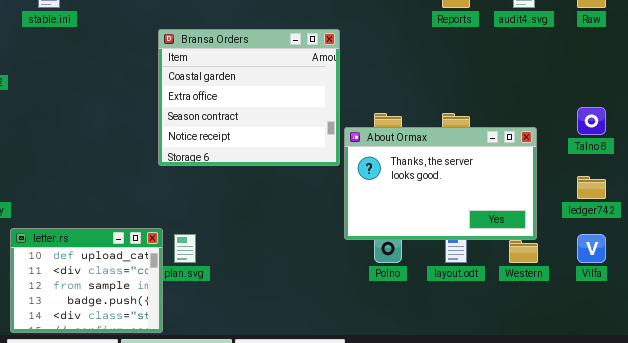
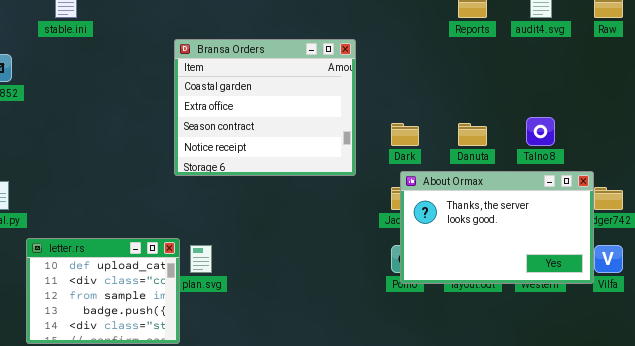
Talno 8: [577,107,606,135] -> [526,117,555,146], moved
About Ormax: [344,127,537,240] -> [400,171,594,284], moved

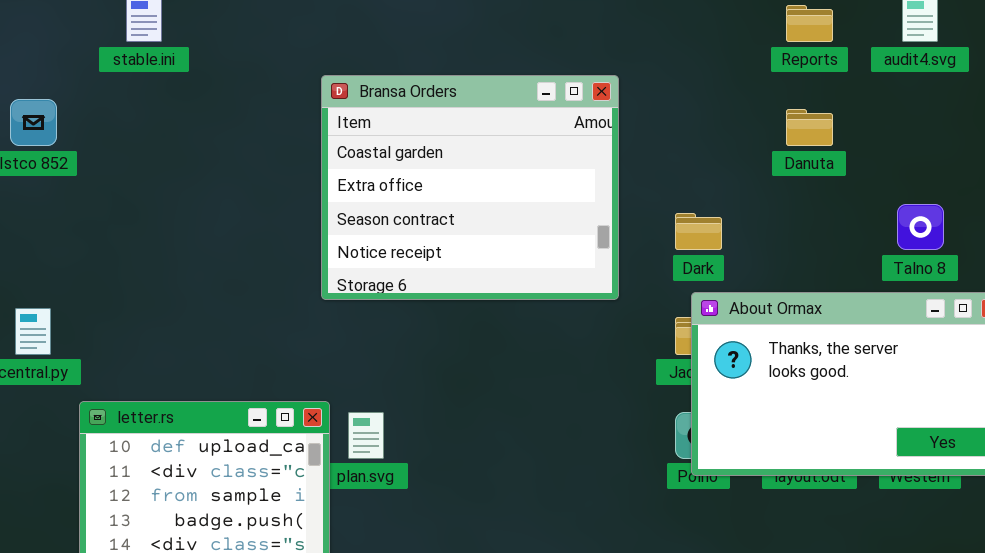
Danuta: [458,123,487,146] -> [786,109,833,146], moved

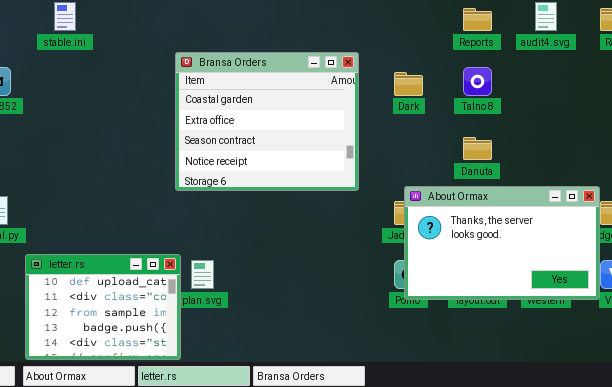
Danuta: [786,109,833,146] -> [463,137,492,160], moved
Talno 8: [897,204,944,250] -> [463,67,492,96], moved
Dark: [675,213,722,250] -> [394,72,423,96], moved

